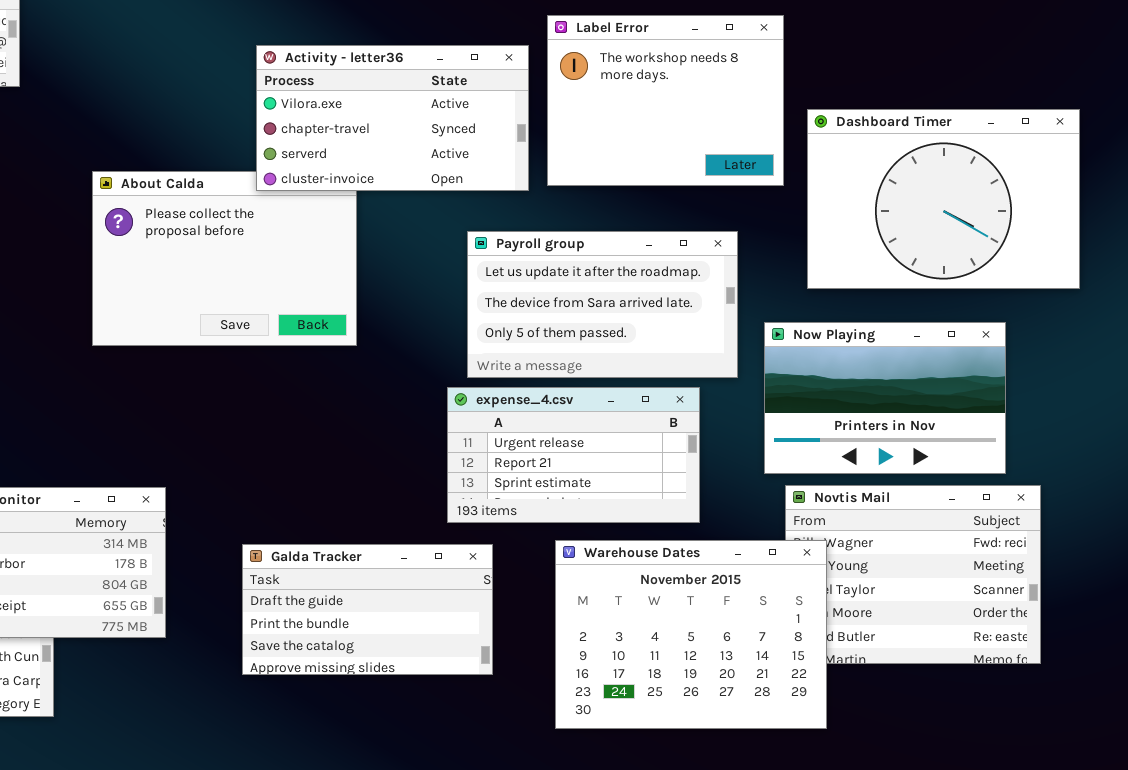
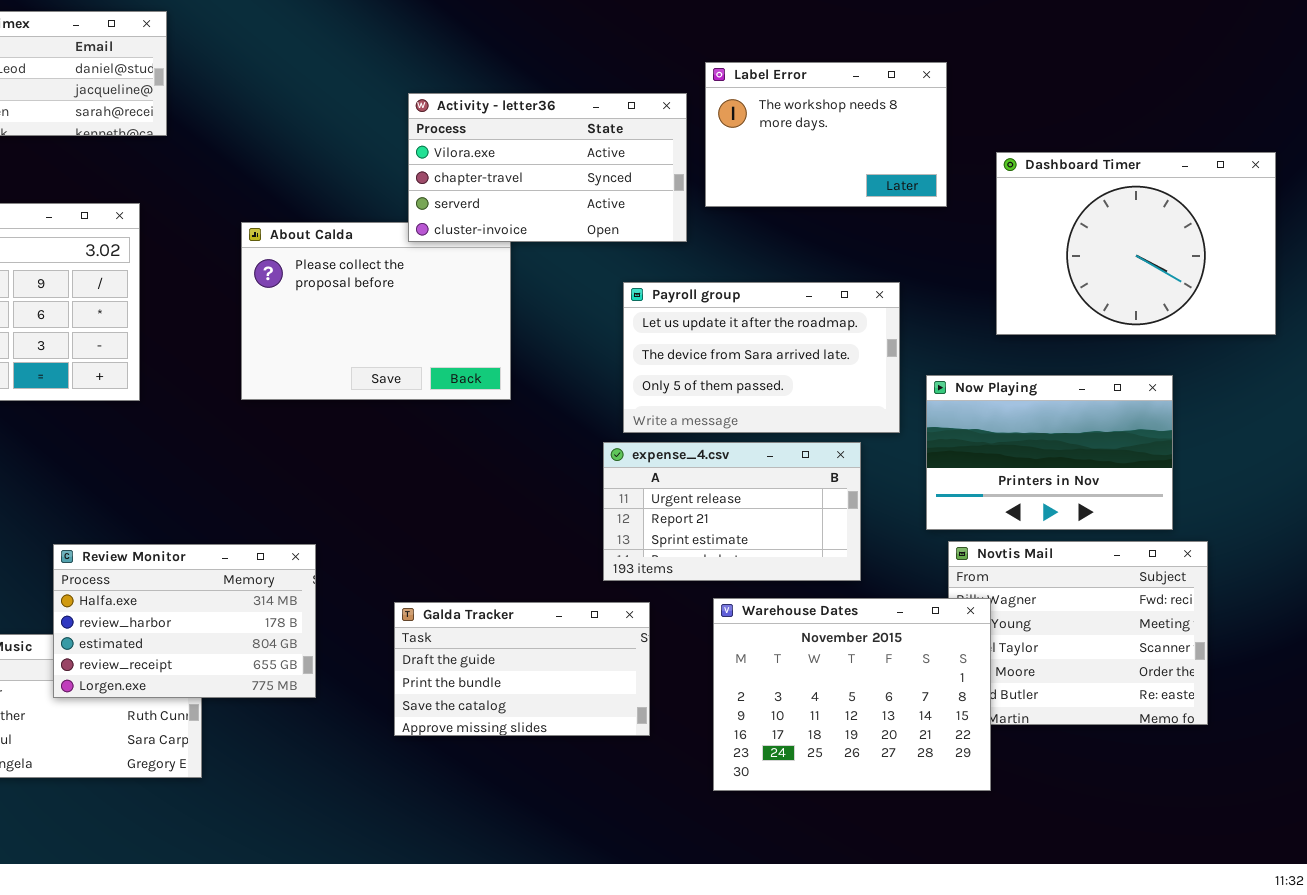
Label Error: [547,15,784,186] -> [705,62,947,207], resized
Dashboard Timer: [807,109,1080,289] -> [996,152,1276,335], moved

